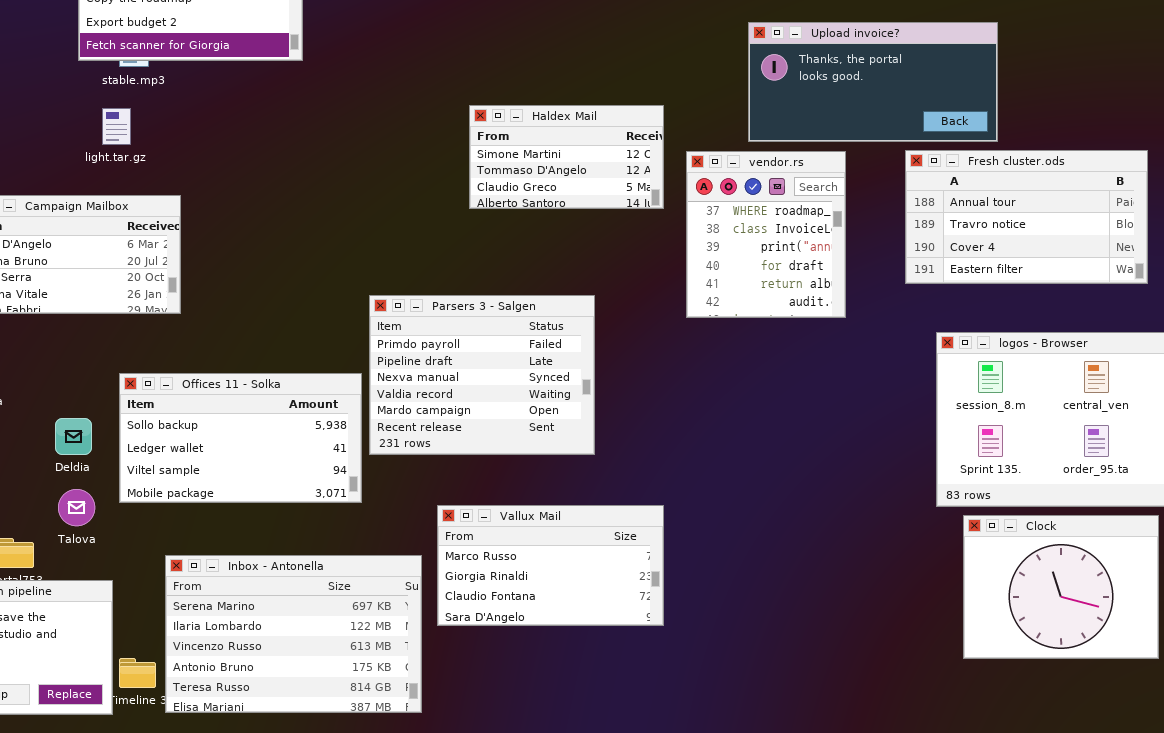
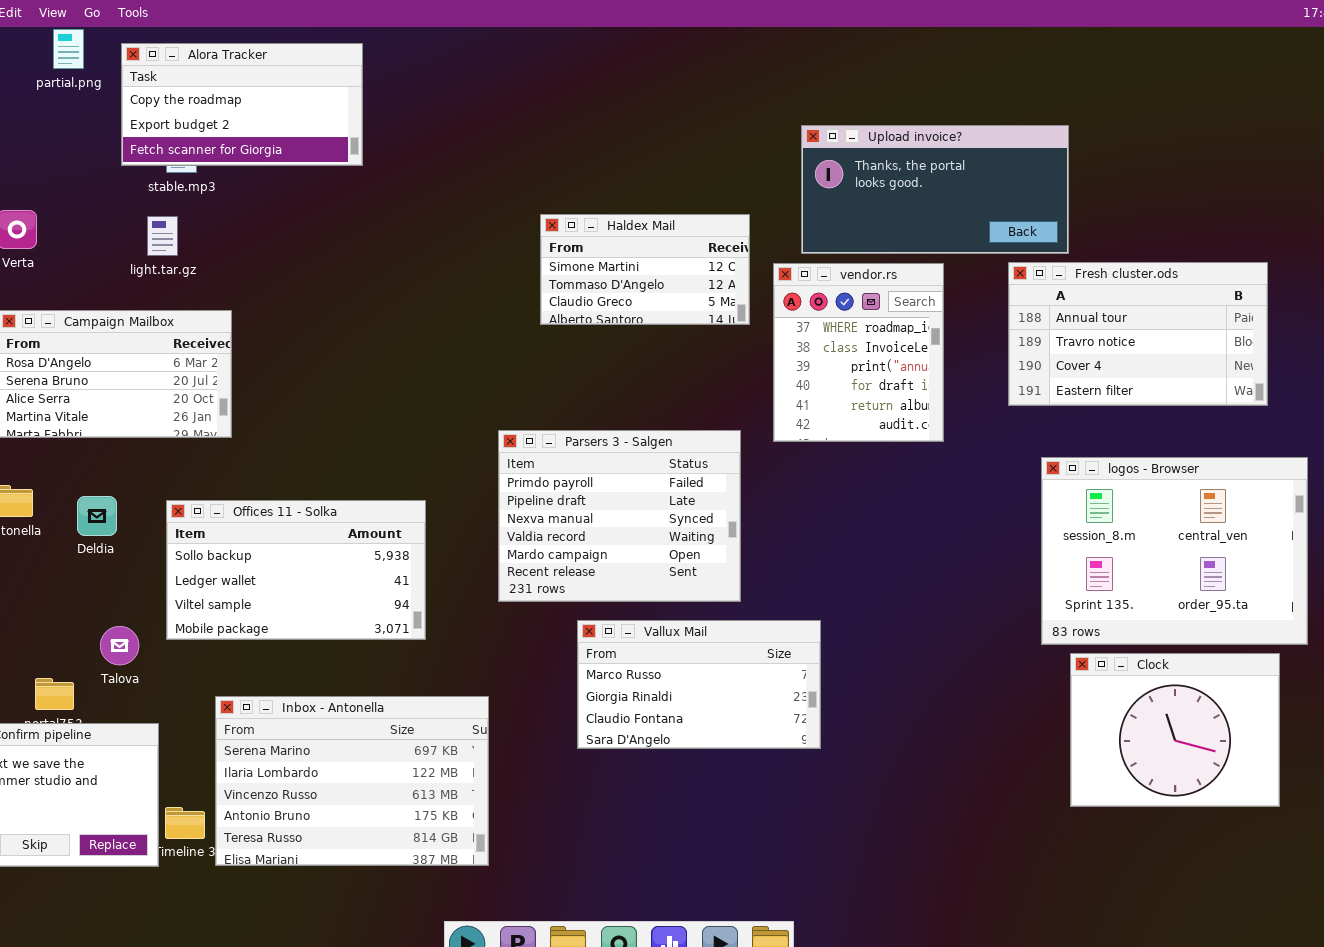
Upload invoice?: [748,22,998,142] -> [801,125,1069,254], moved
Parsers 3 - Salgen: [369,295,595,455] -> [498,430,741,602], moved
Deldia: [55,418,92,455] -> [77,496,117,536], moved
Vallux Mail: [437,505,664,626] -> [577,620,821,749], moved

